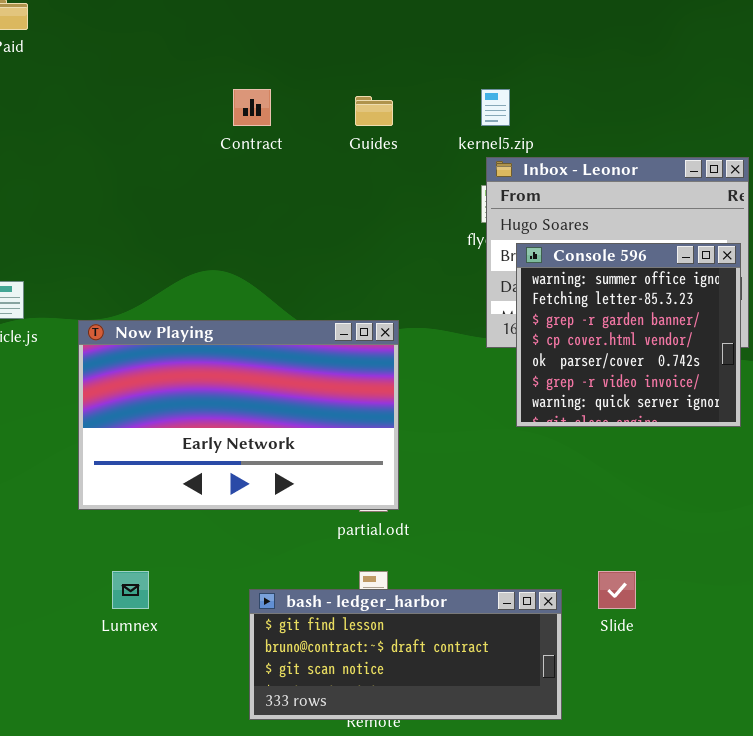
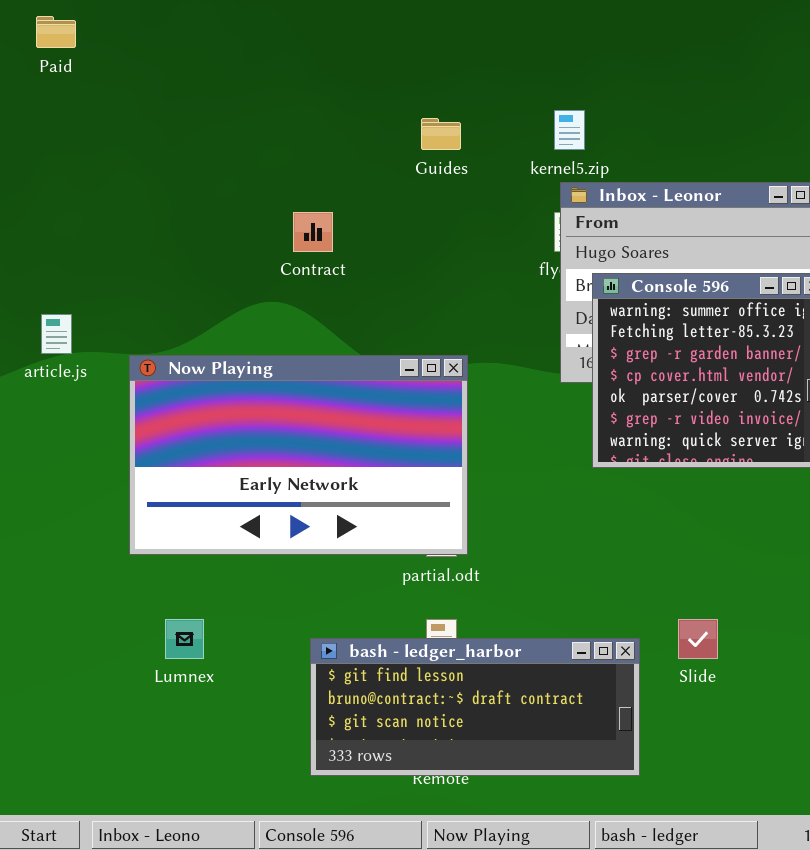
Contract: [233,89,271,126] -> [293,212,333,252], moved

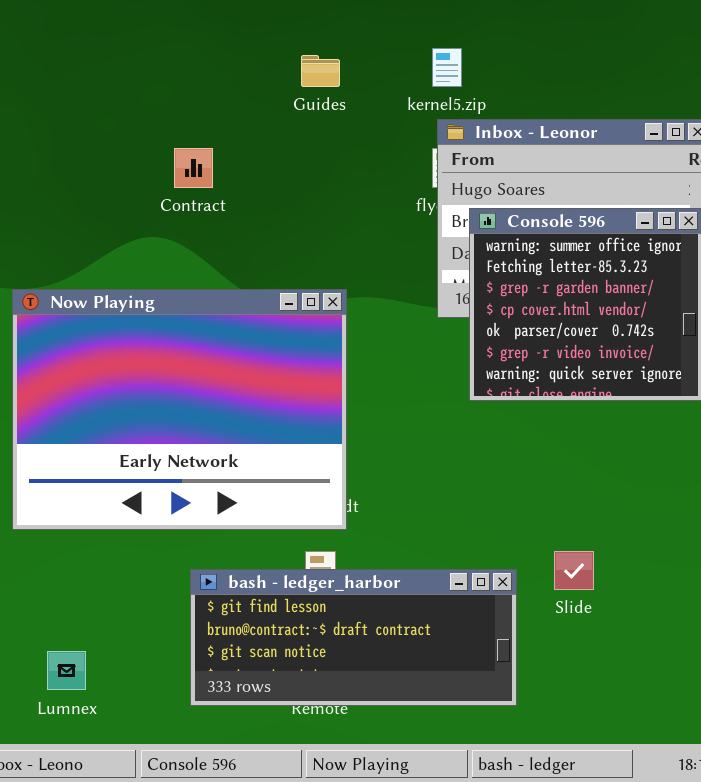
Now Playing: [129,355,468,555] -> [12,289,347,530], resized
Lumnex: [165,619,204,659] -> [47,651,86,690], moved

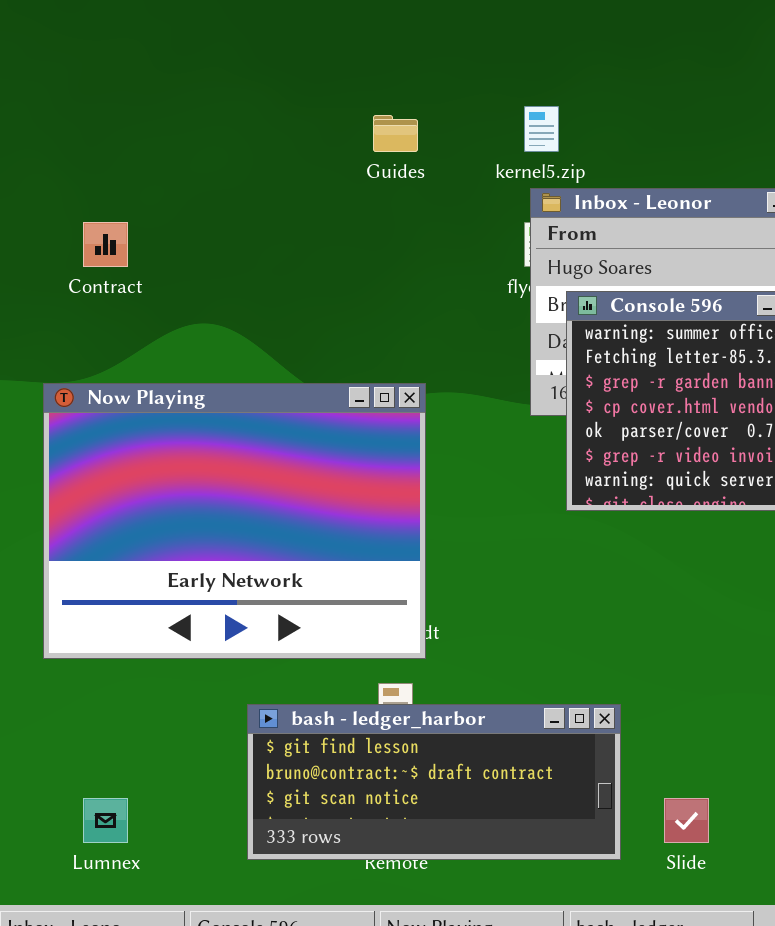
Contract: [174,148,213,188] -> [83,222,128,267], moved
Slide: [554,551,594,590] -> [664,798,709,843], moved

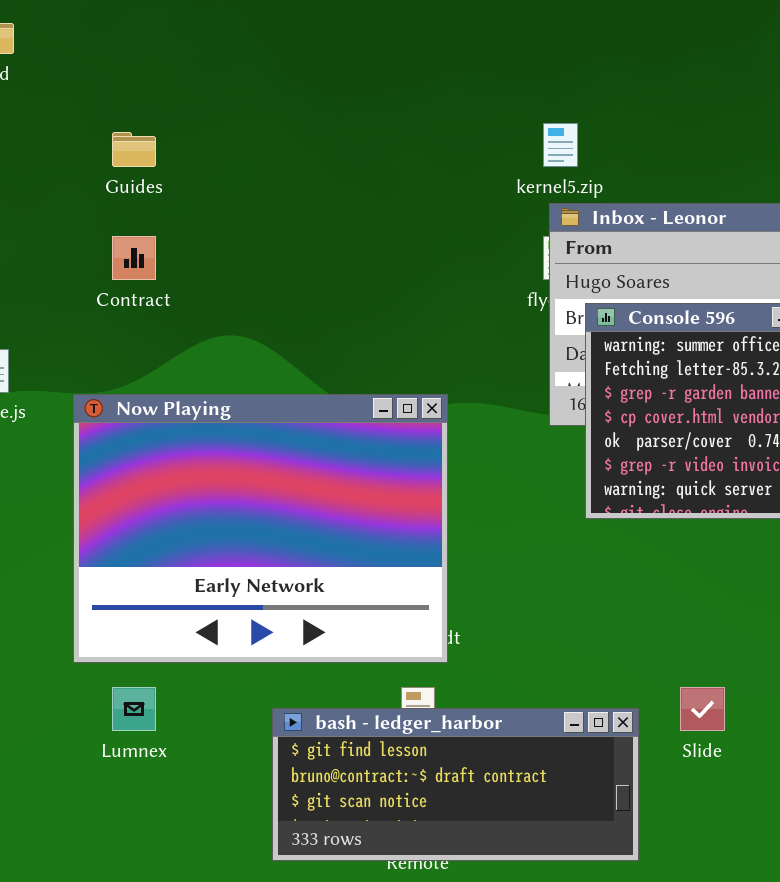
Guides: [373,115,418,152] -> [112,132,156,167], moved
Lumnex: [83,798,128,843] -> [112,687,156,731], moved
Slide: [664,798,709,843] -> [680,687,725,731], moved

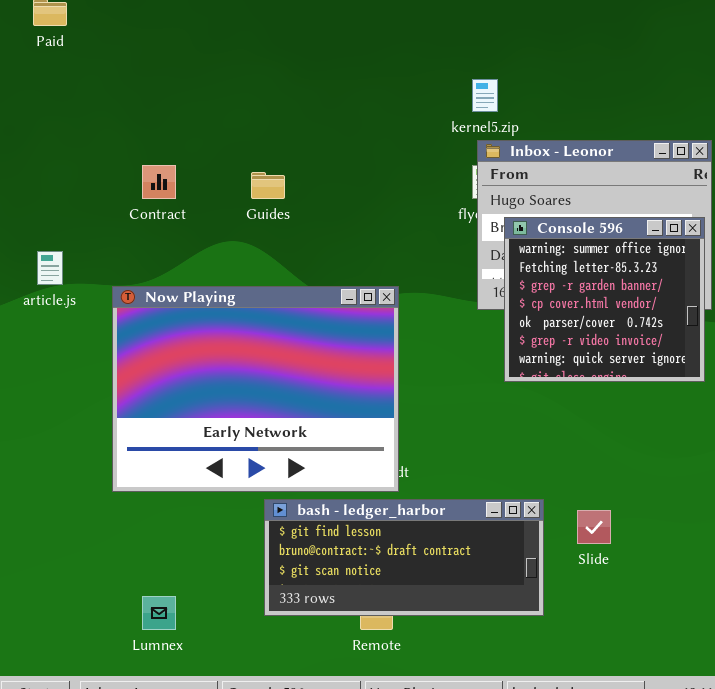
Guides: [112,132,156,167] -> [251,172,285,199], moved
Lumnex: [112,687,156,731] -> [142,596,176,630], moved
bash - ledger_harbor: [272,708,639,861] -> [264,499,544,616], moved

